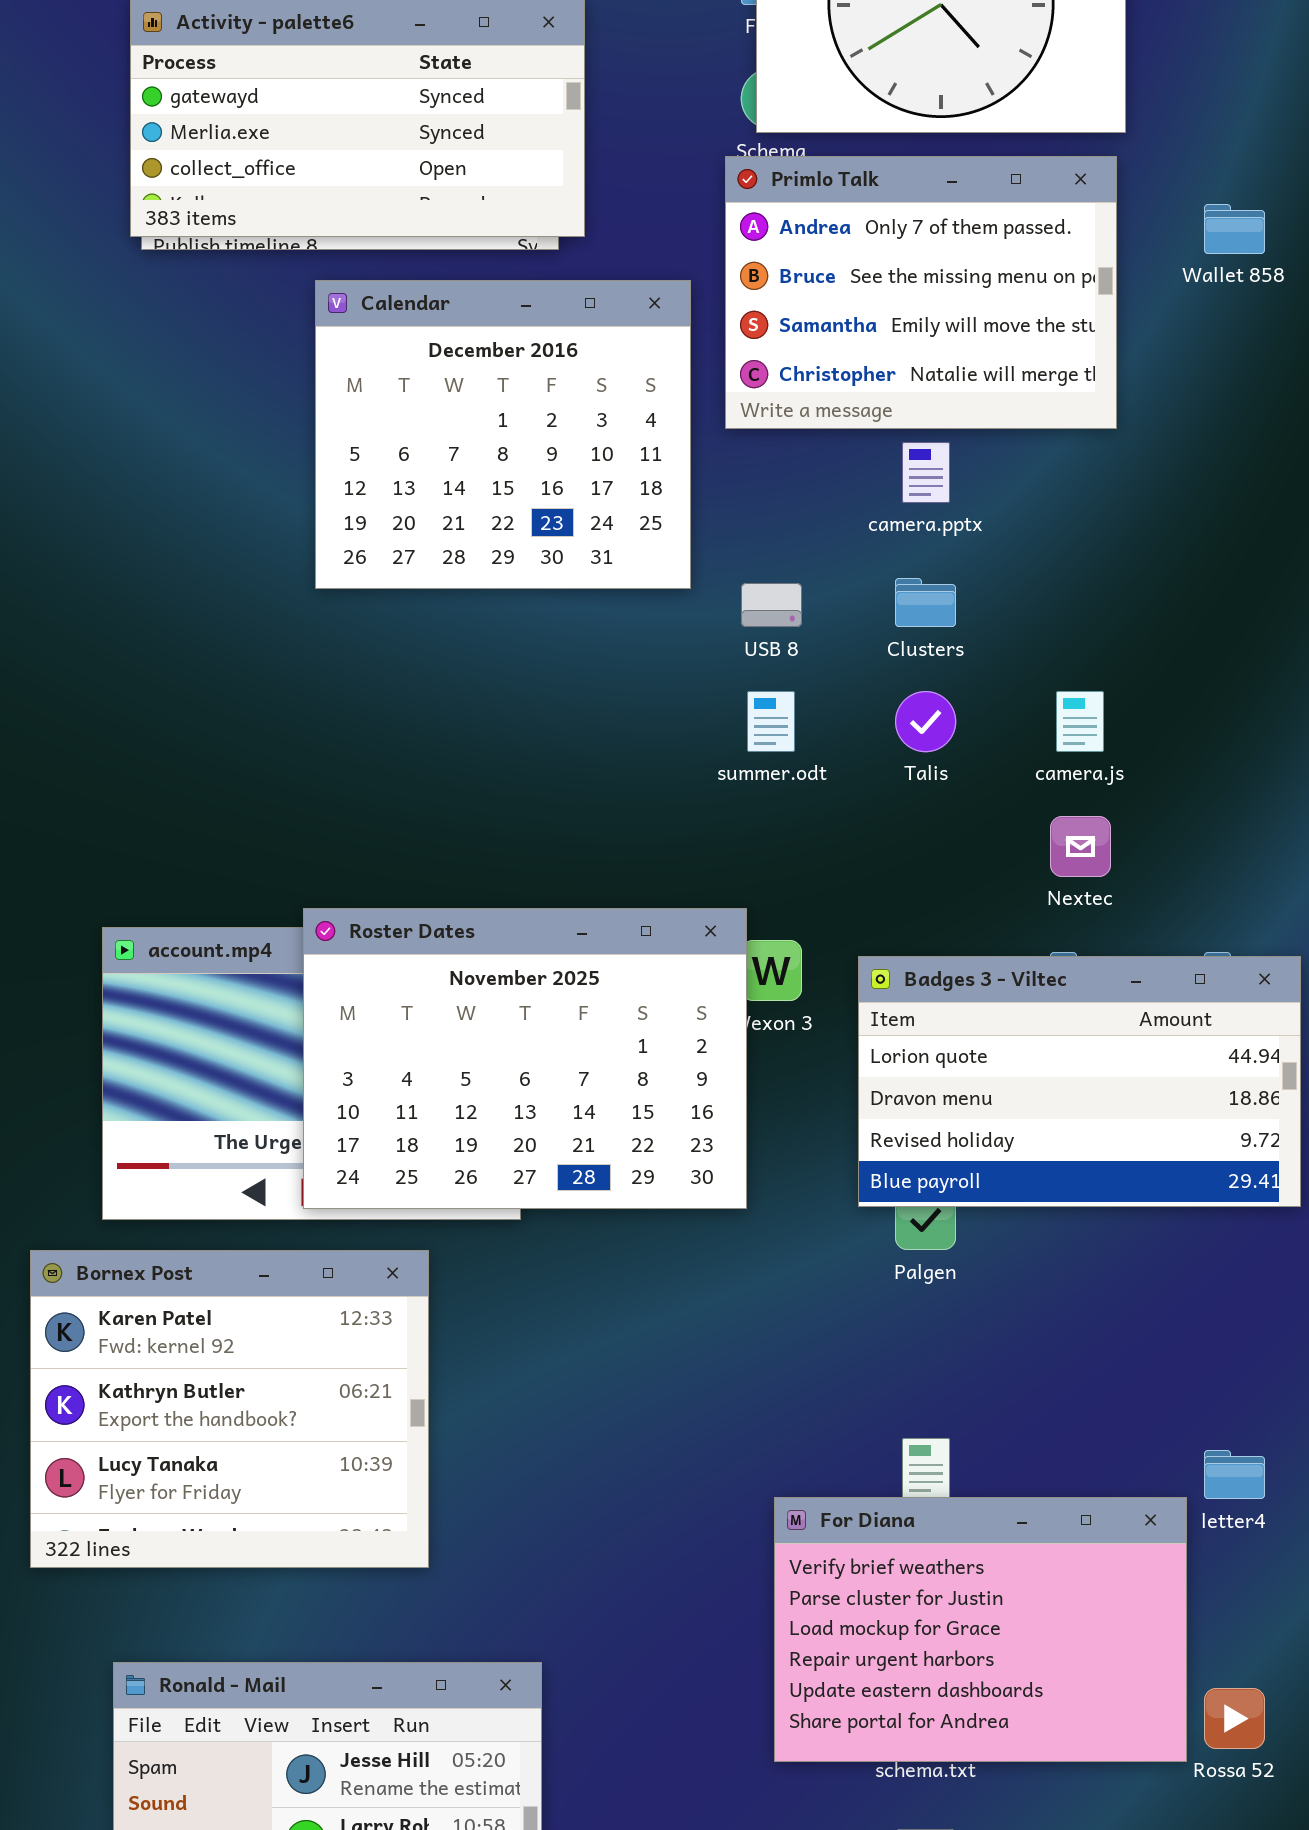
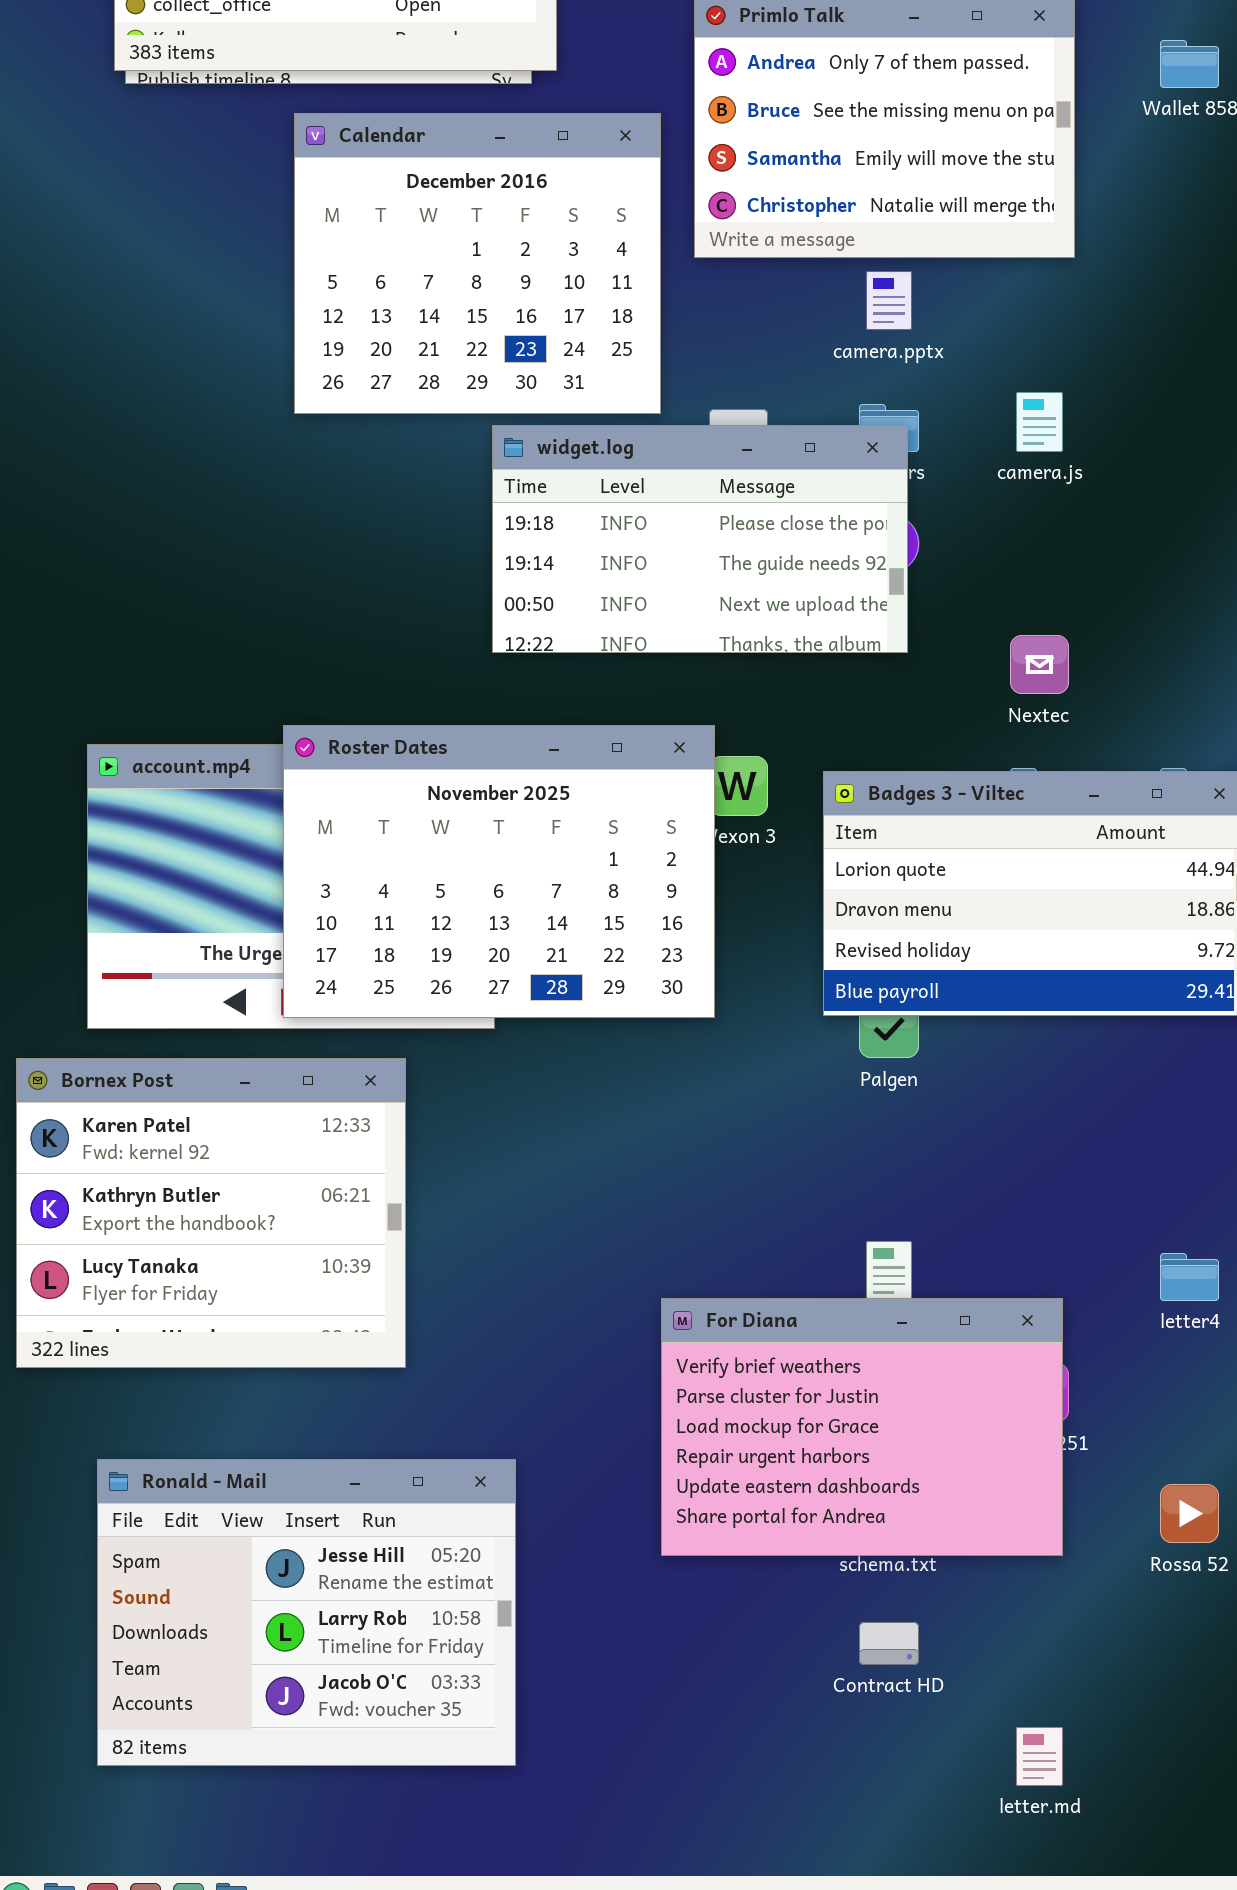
widget.log: none -> [492,425,908,653], opened
camera.js: [1056,691,1104,752] -> [1016,392,1063,452], moved
For Diana: [774,1497,1187,1762] -> [661,1298,1063,1556], moved

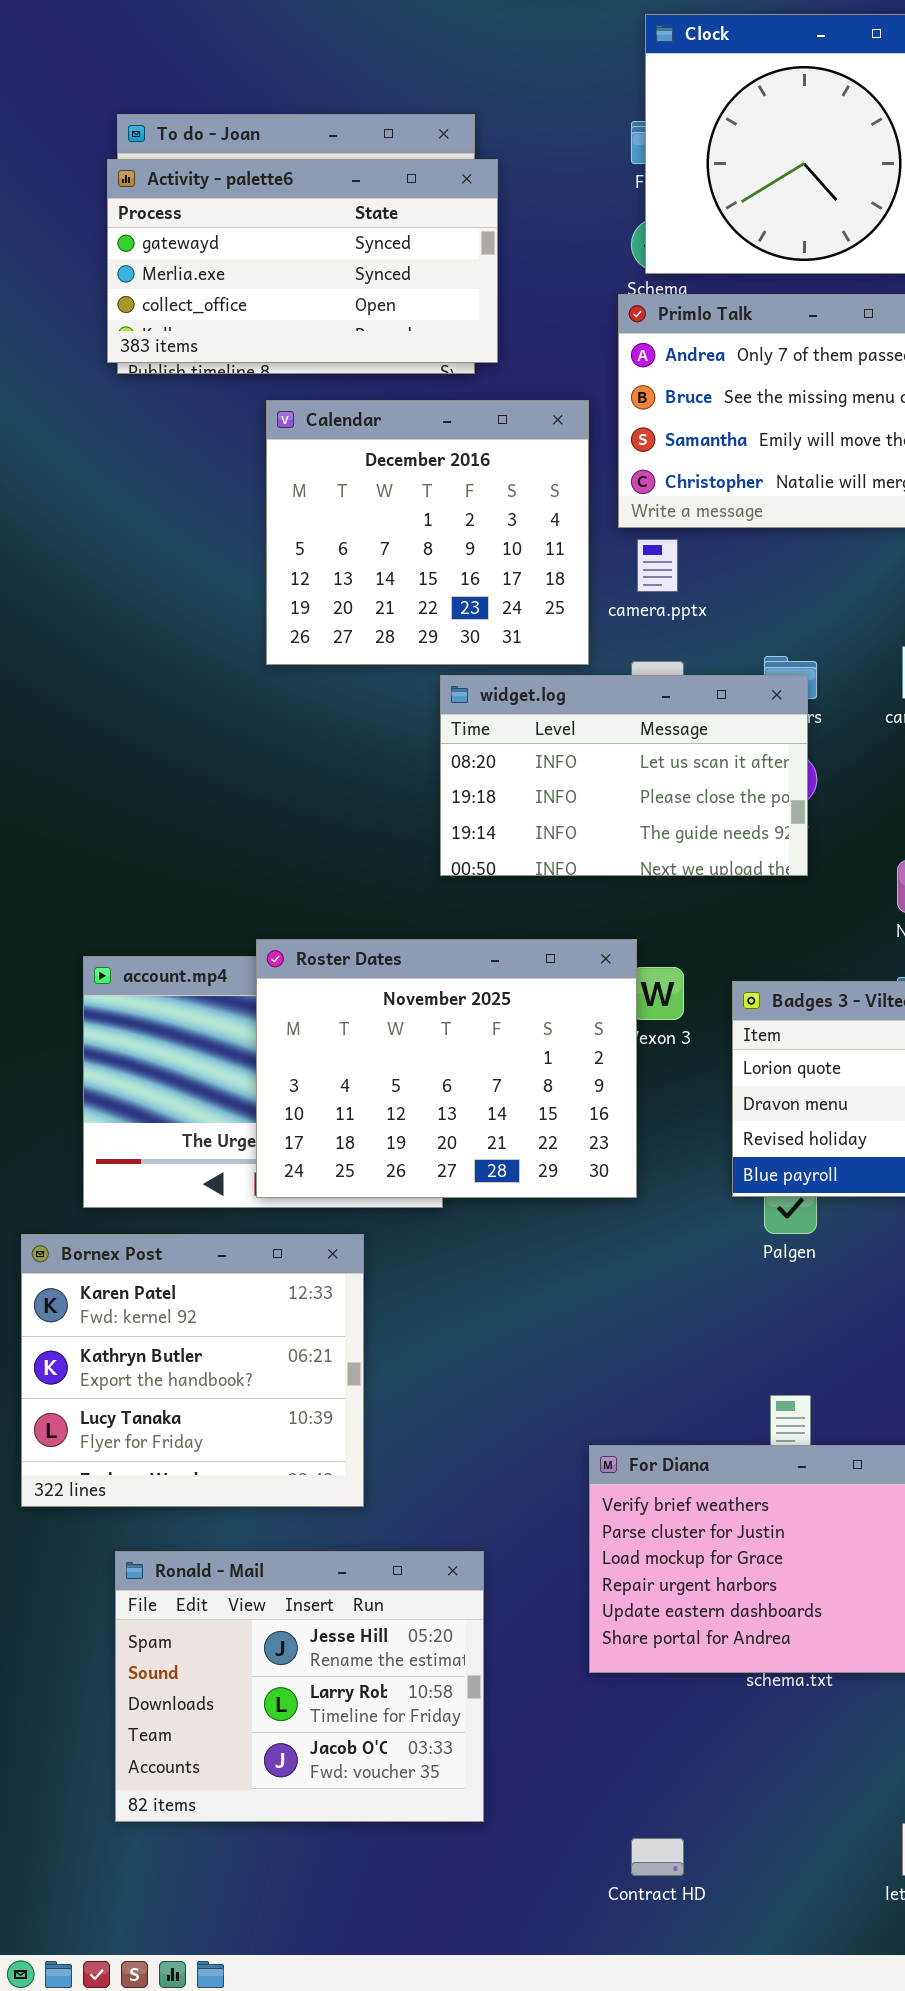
camera.pptx: [866,271,912,330] -> [637,539,678,592], moved
widget.log: [492,425,908,653] -> [440,675,808,876], scrolled up 1 row
Ronald - Mail: [97,1459,516,1766] -> [115,1551,484,1822], moved
Contract HD: [859,1622,919,1665] -> [631,1838,684,1876], moved

